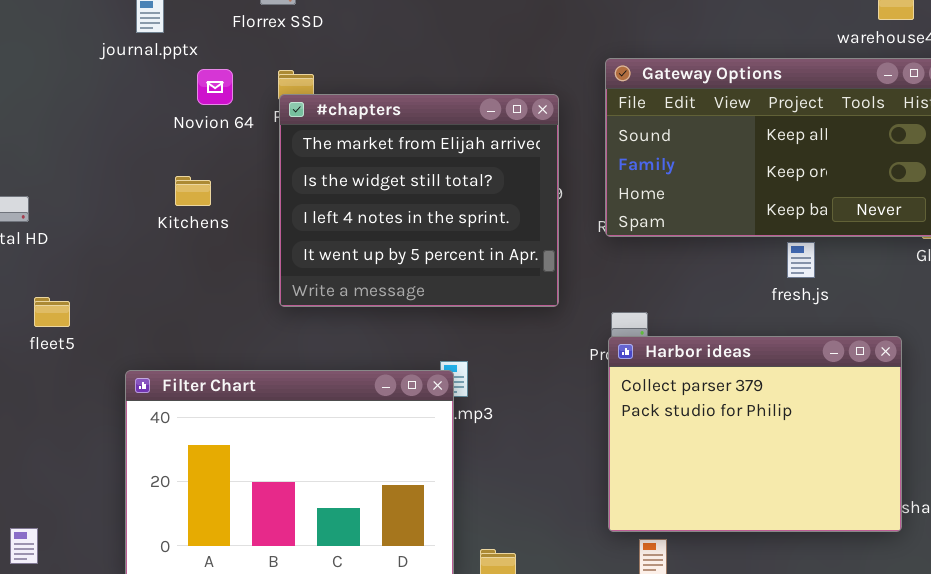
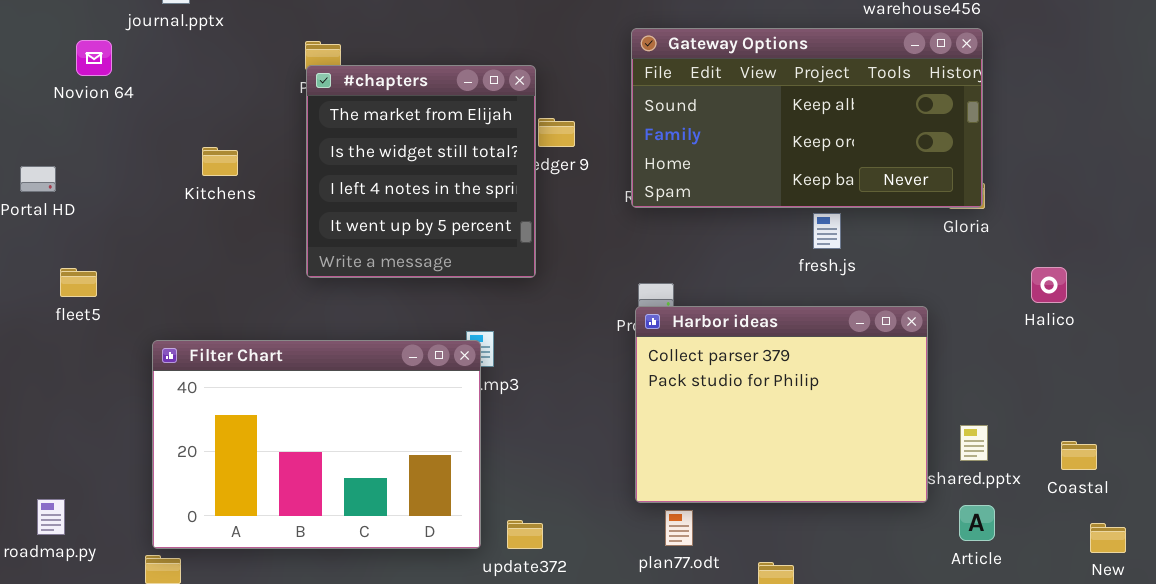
Novion 64: [197,69,233,105] -> [76,40,112,76], moved
#chapters: [279,94,559,307] -> [306,65,536,278], resized

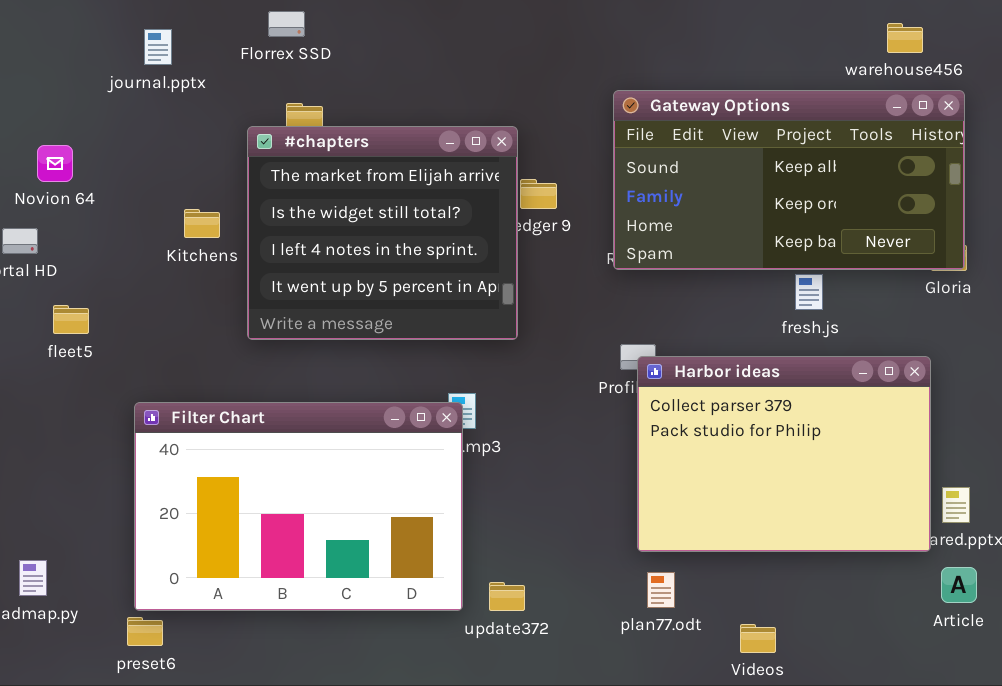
Novion 64: [76,40,112,76] -> [37,145,73,182], moved
#chapters: [306,65,536,278] -> [247,126,518,340], resized
fleet5: [60,268,97,297] -> [53,305,89,334], moved
Harbor ideas: [635,306,928,503] -> [637,356,931,552], moved

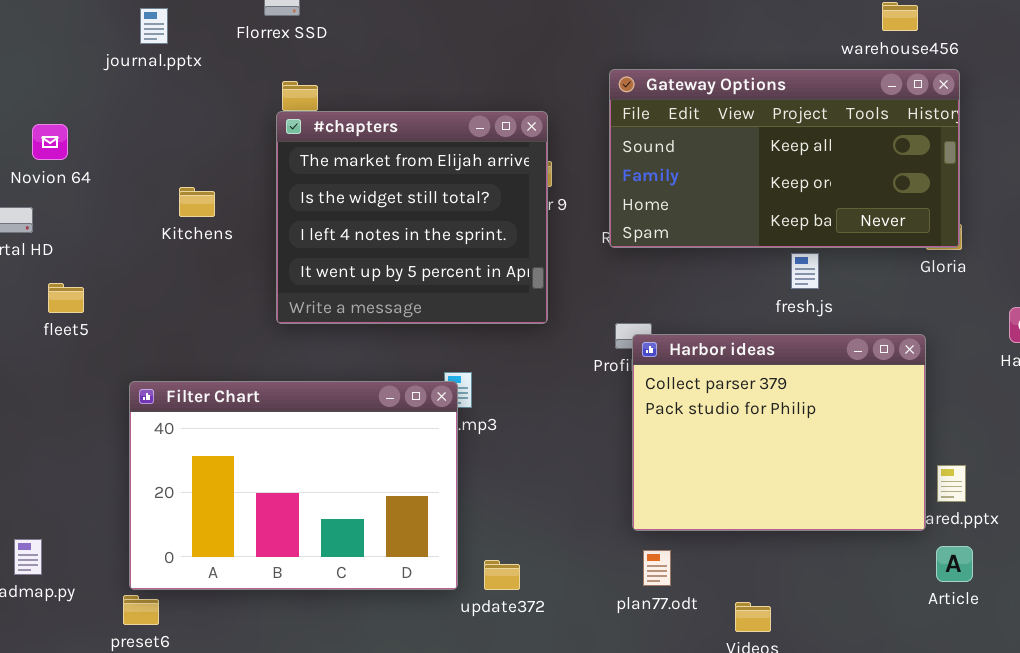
#chapters: [247,126,518,340] -> [276,111,548,324], moved

